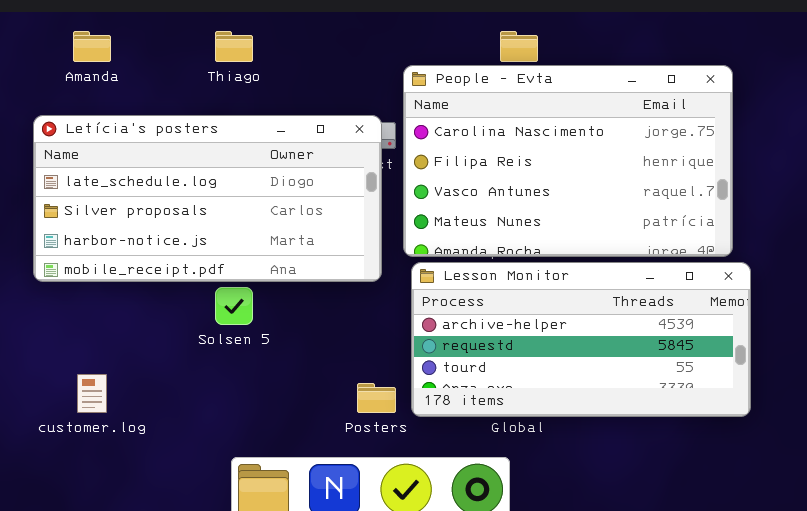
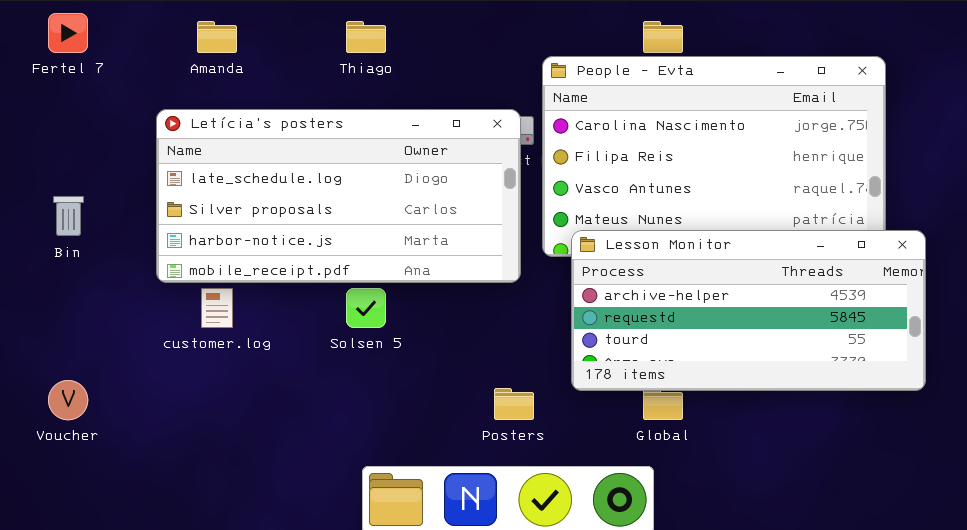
Lesson Monitor: [411,262,751,417] -> [571,230,926,391], moved
customer.log: [77,374,107,413] -> [201,288,233,328], moved

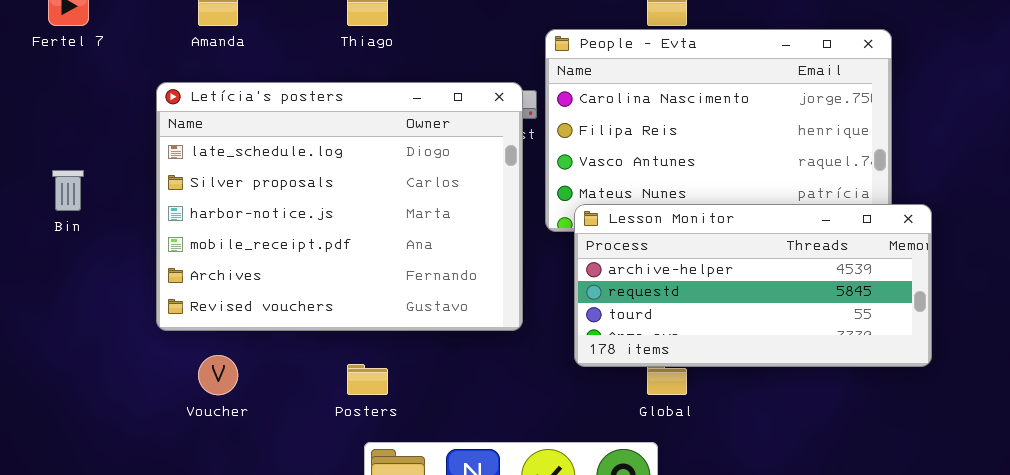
Letícia's posters: [156,109,521,283] -> [156,82,523,331], resized
Voucher: [48,380,88,420] -> [198,355,238,395], moved
Posters: [494,388,534,420] -> [347,364,388,395], moved

